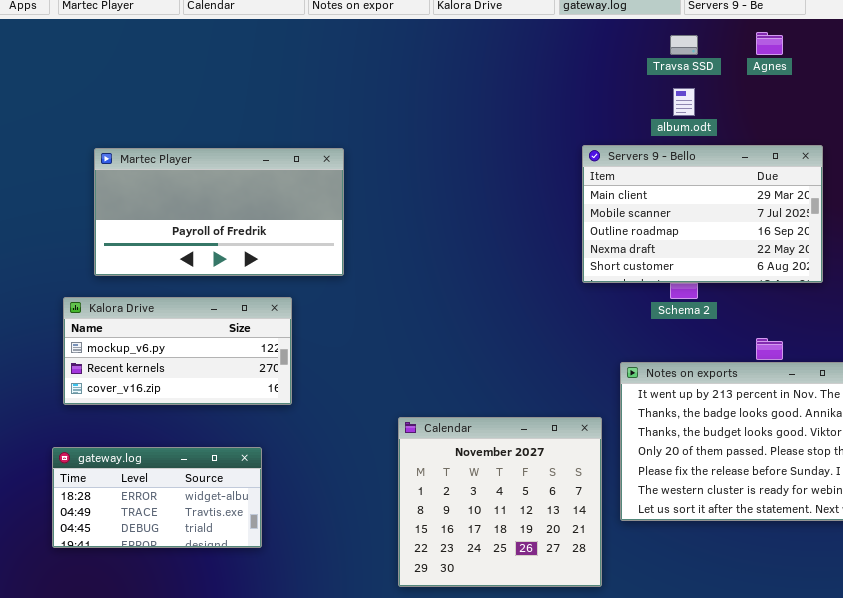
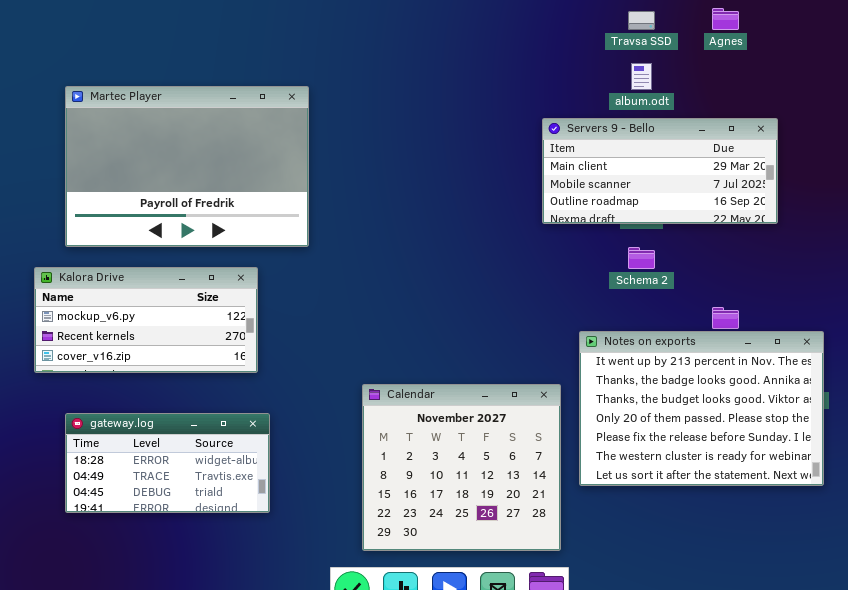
Servers 9 - Bello: [582,145,823,283] -> [542,118,778,224], resized
Martec Player: [94,148,344,276] -> [65,86,309,247], resized
gateway.log: [52,447,262,548] -> [65,413,270,513], moved

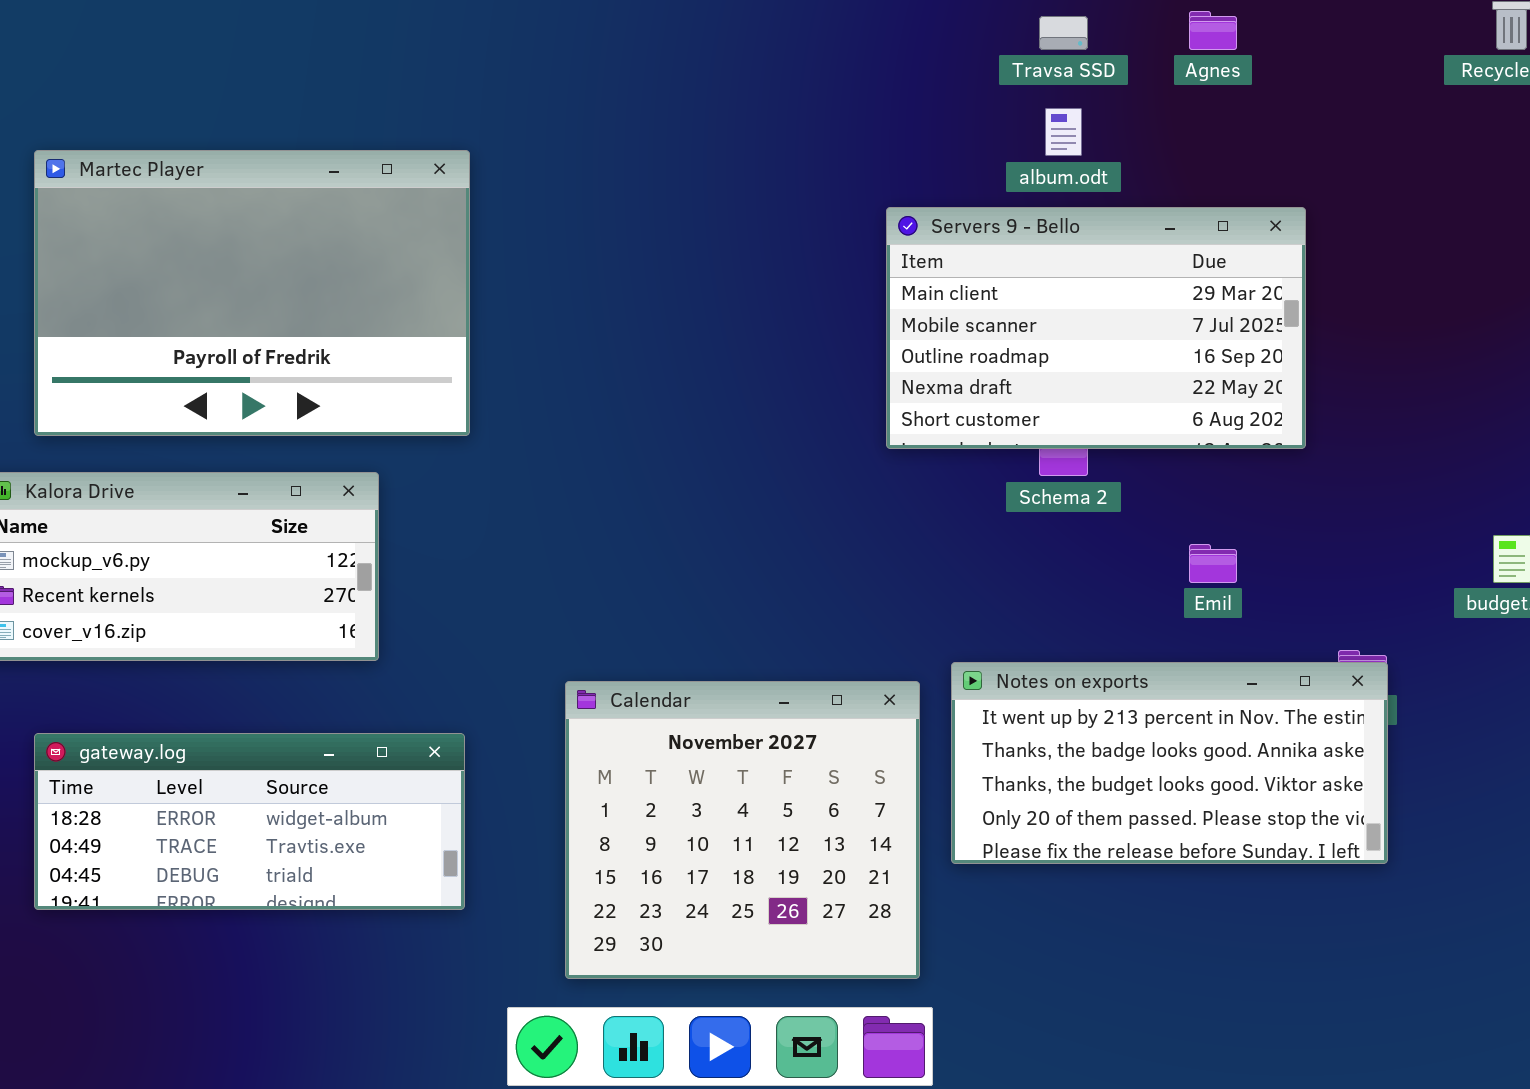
Servers 9 - Bello: [542,118,778,224] -> [886,207,1306,449], resized
Notes on exports: [579,331,824,486] -> [951,662,1388,864], resized
gateway.log: [65,413,270,513] -> [34,733,465,910], resized

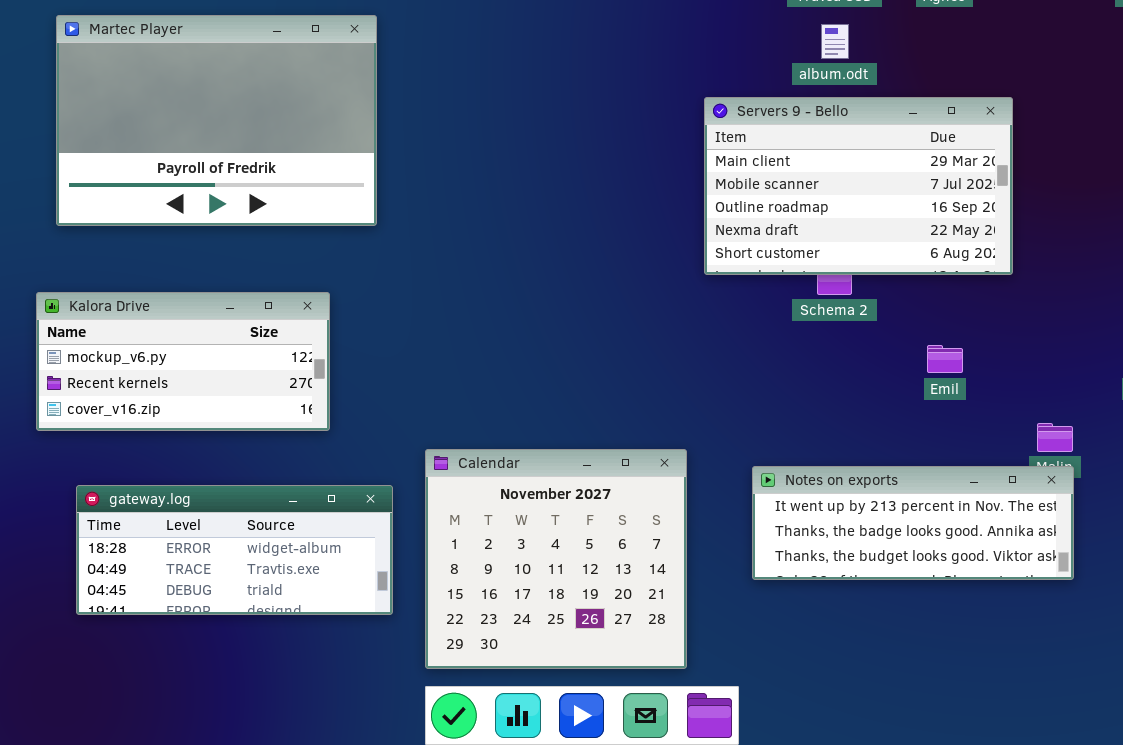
Martec Player: [34,150,470,436] -> [56,15,377,226], moved
Notes on exports: [951,662,1388,864] -> [752,466,1074,580], resized
Calendar: [565,681,920,979] -> [425,449,687,669], moved

